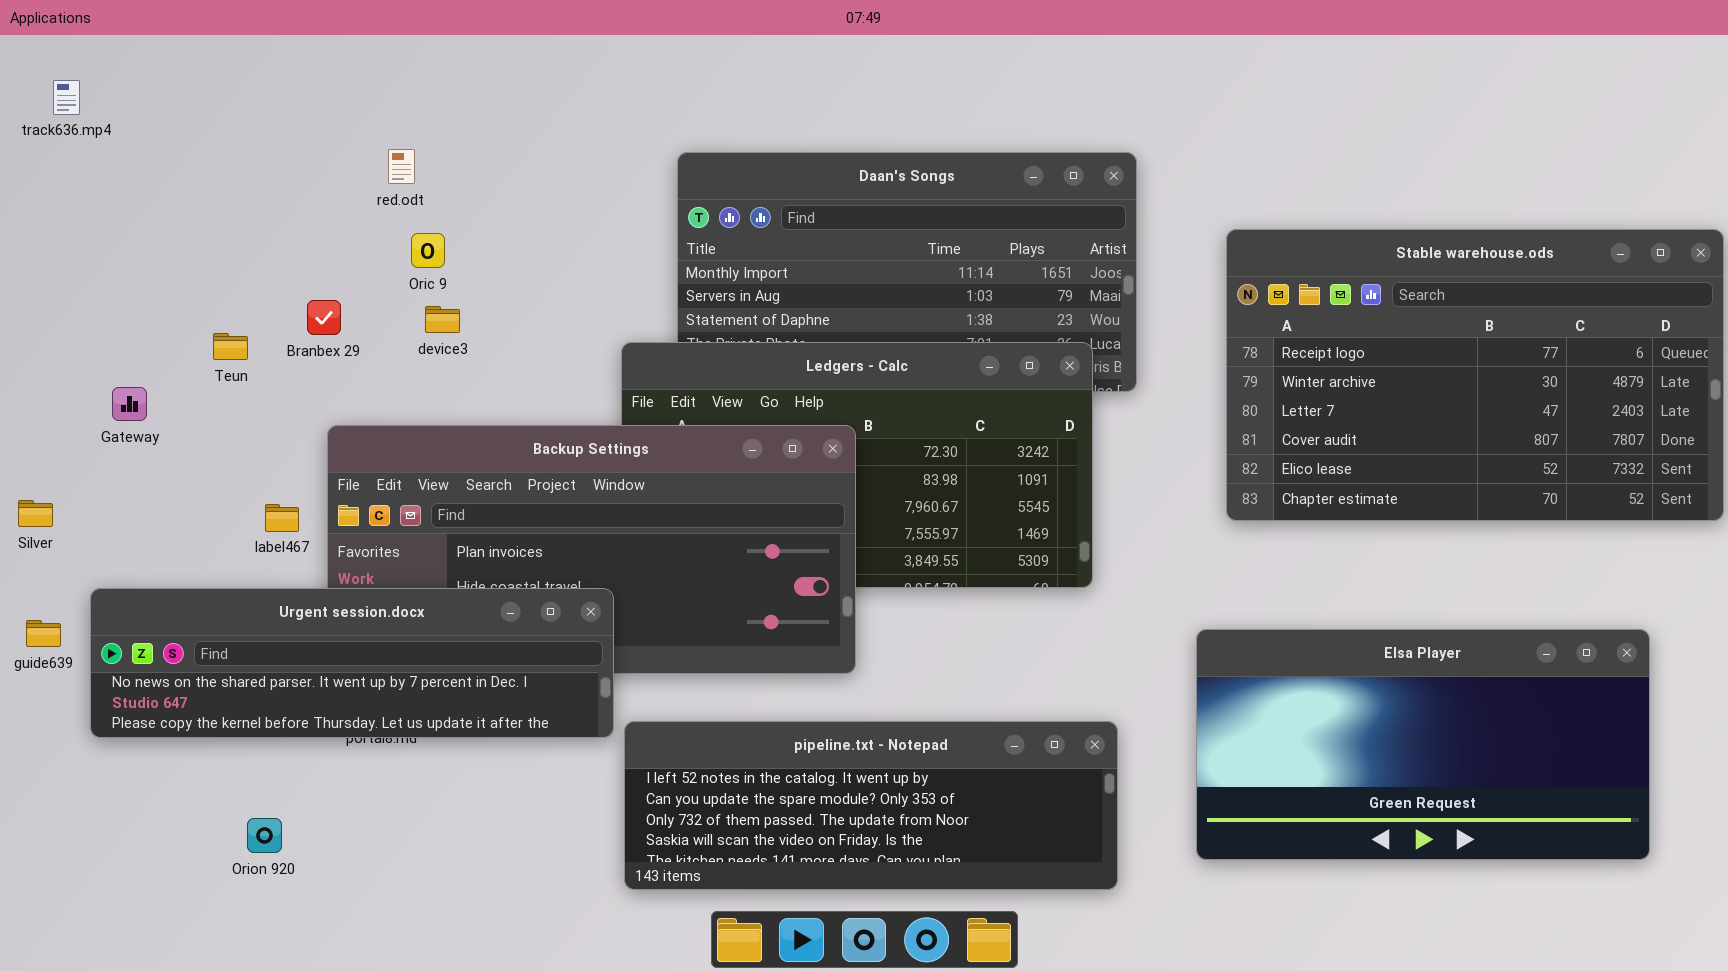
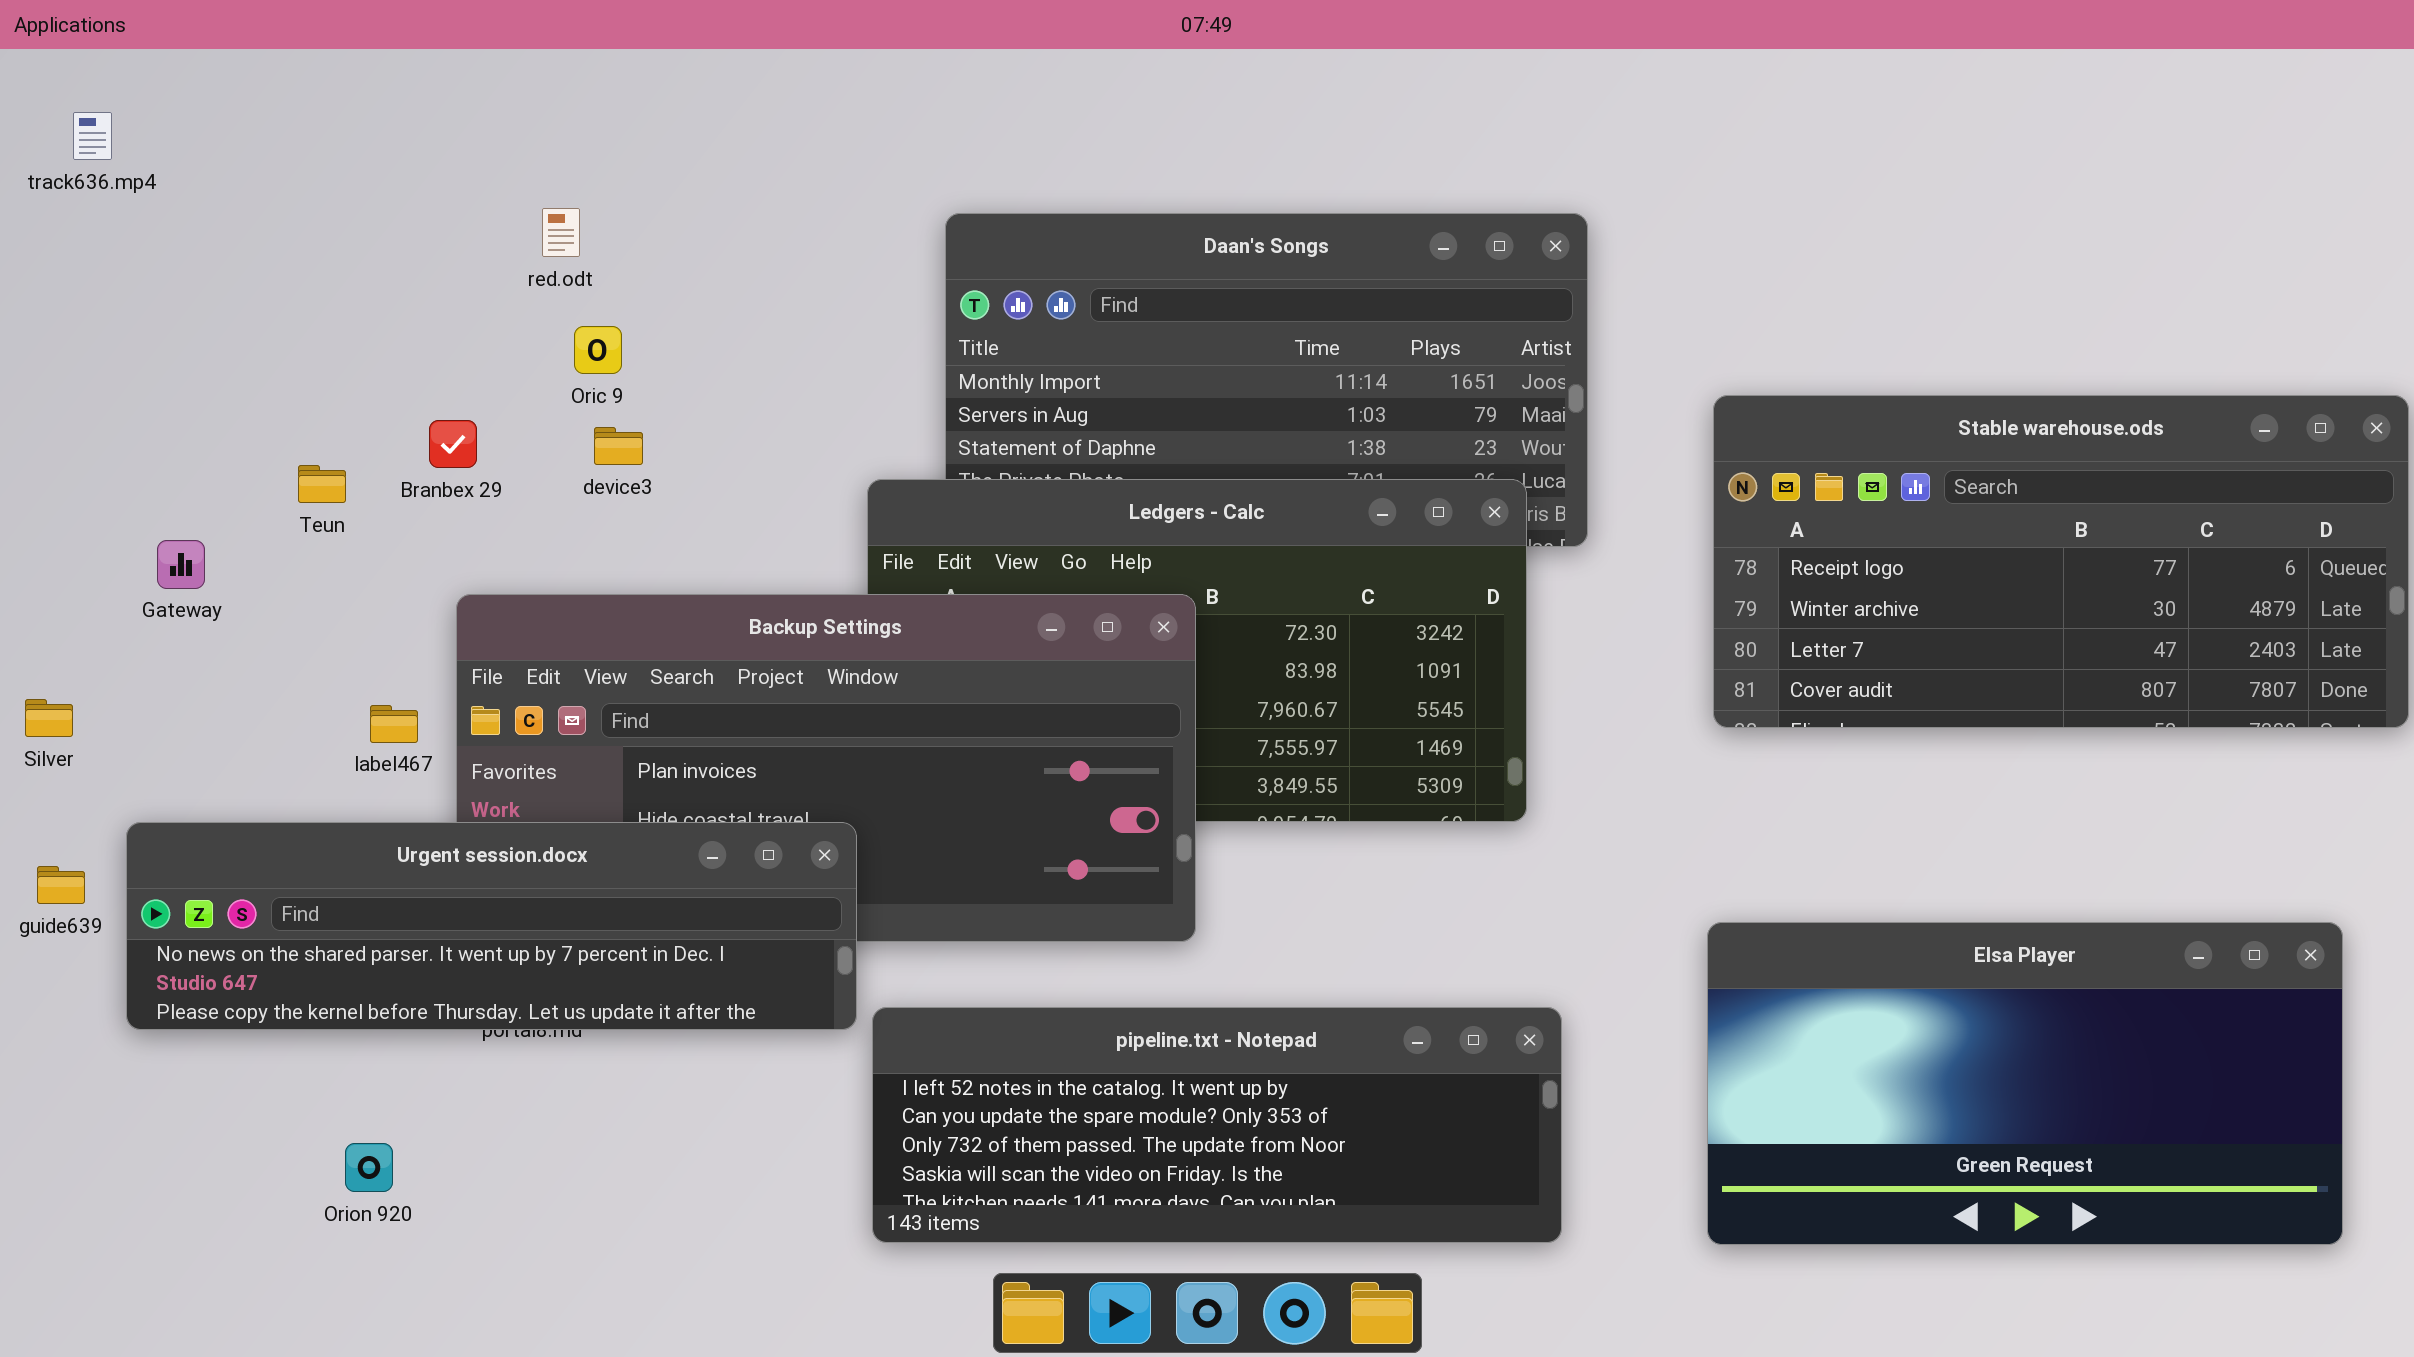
Stable warehouse.ods: [1226,229,1724,521] -> [1713,395,2409,728], resized
Elsa Player: [1196,629,1650,860] -> [1707,922,2343,1245], moved

